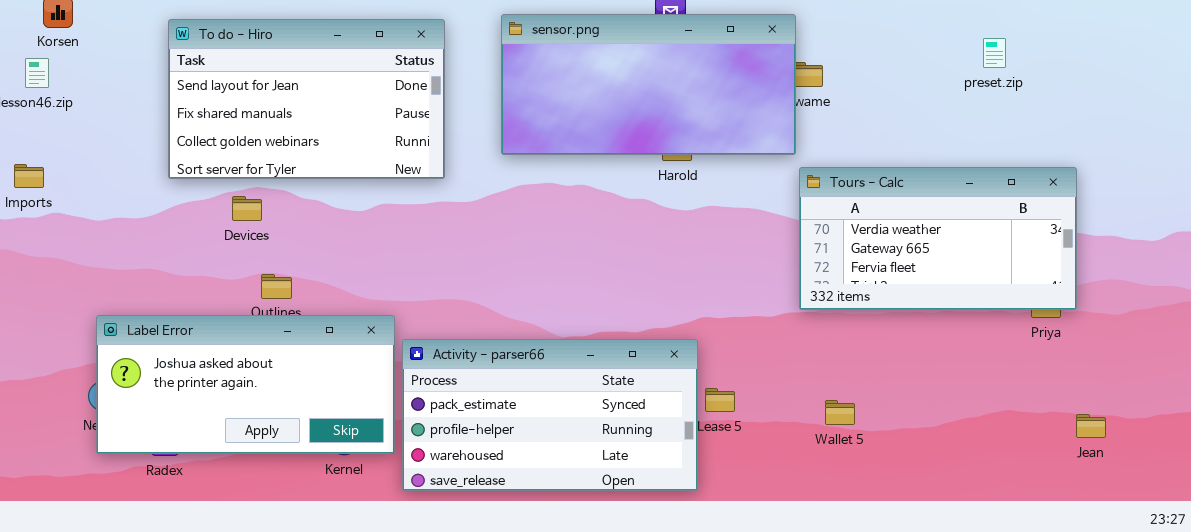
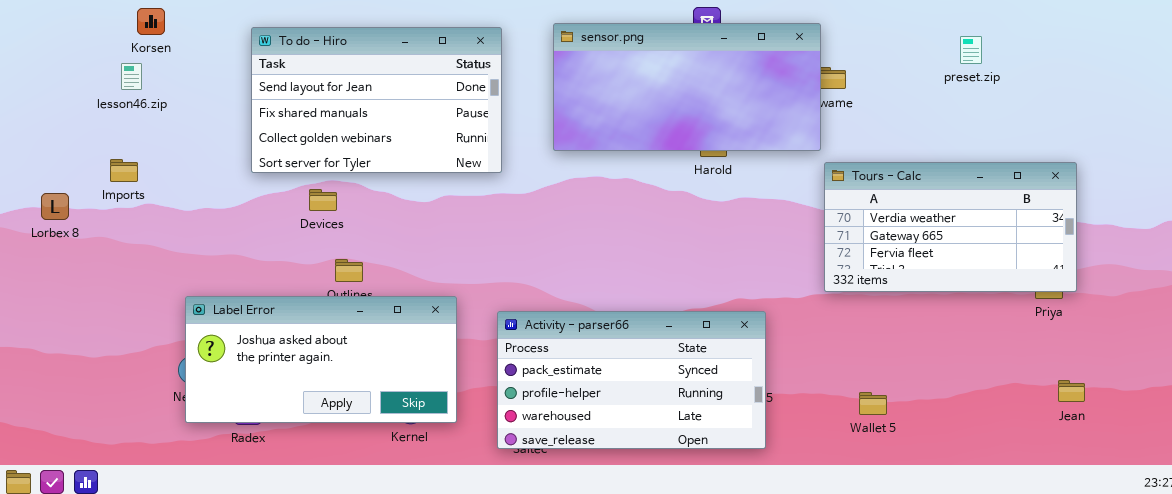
preset.zip: [983,38,1006,68] -> [960,36,982,64], moved
Activity - parser66: [402,339,698,491] -> [497,311,766,449], moved
Wallet 5: [825,400,855,425] -> [859,392,887,415], moved
Jean: [1076,414,1106,438] -> [1058,380,1085,402], moved

